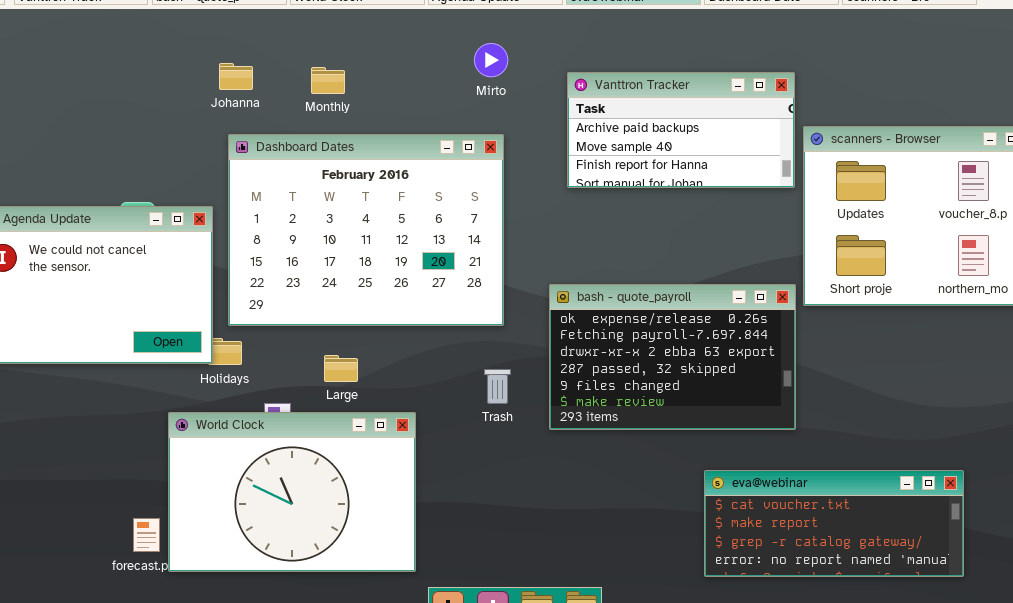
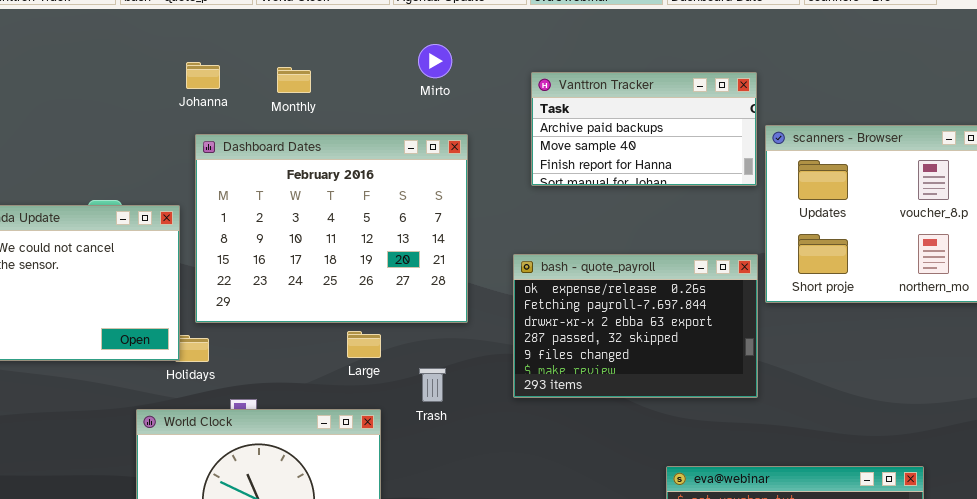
Mirto: [474,43,508,77] -> [418,44,452,78], moved
bash - quote_payroll: [549,284,796,430] -> [513,254,758,398], moved
Large: [324,355,358,382] -> [347,331,381,358], moved
Trash: [484,369,511,404] -> [419,368,446,402], moved

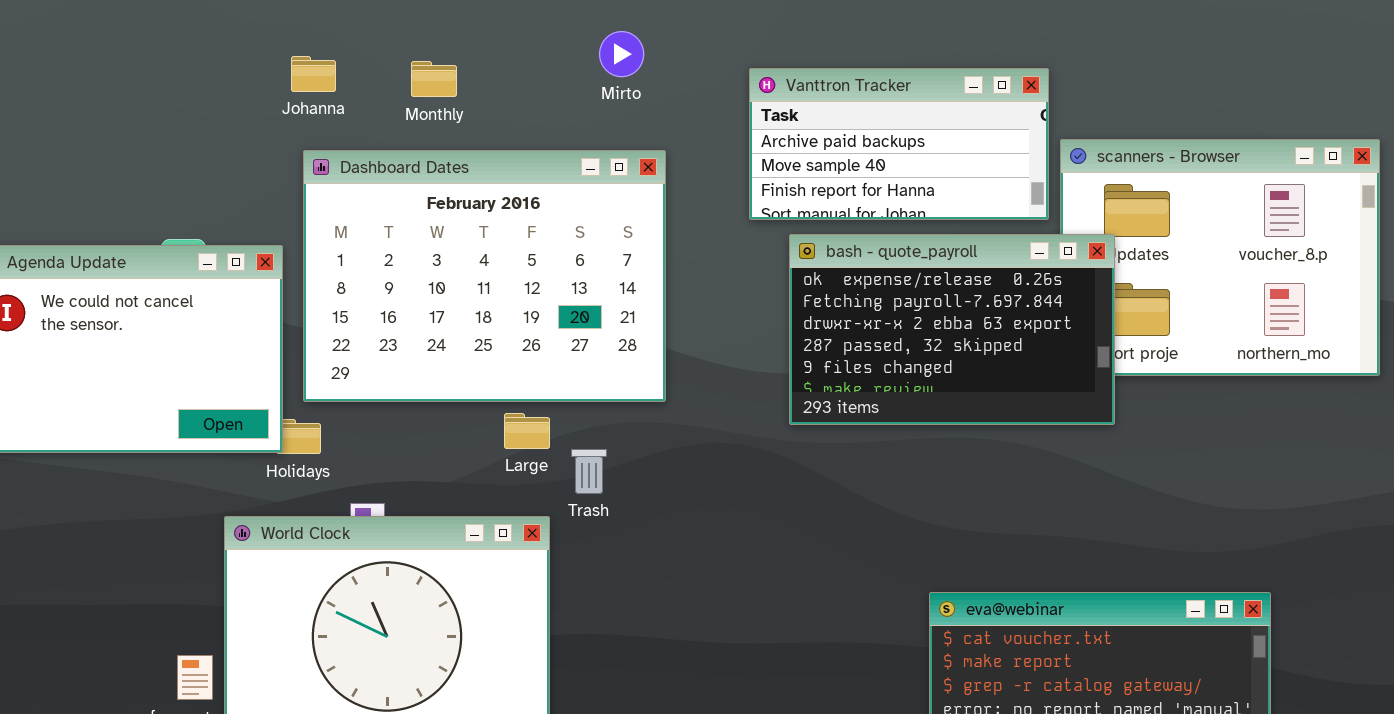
bash - quote_payroll: [513,254,758,398] -> [789,234,1115,425], moved
Trash: [419,368,446,402] -> [571,449,607,494], moved

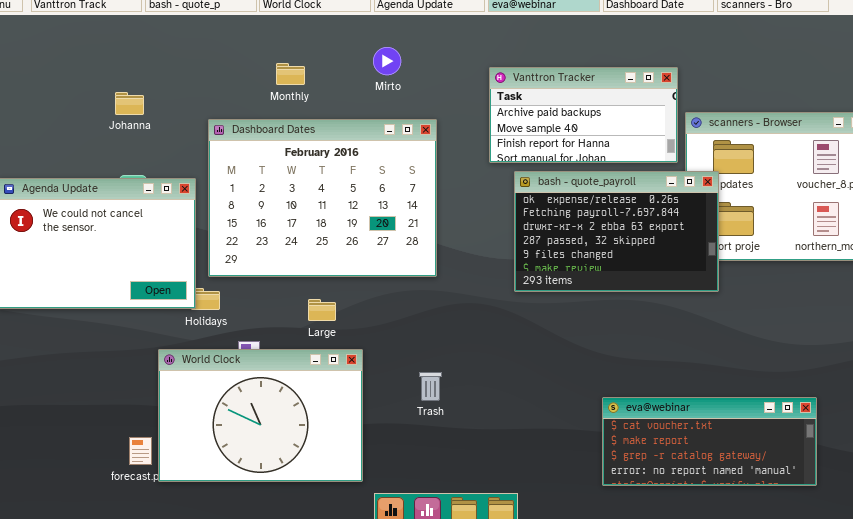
Mirto: [599,31,644,77] -> [373,47,401,75], moved
Johanna: [291,56,336,92] -> [115,92,144,115], moved
Large: [504,413,550,449] -> [308,299,336,321], moved
Trash: [571,449,607,494] -> [419,372,442,401], moved

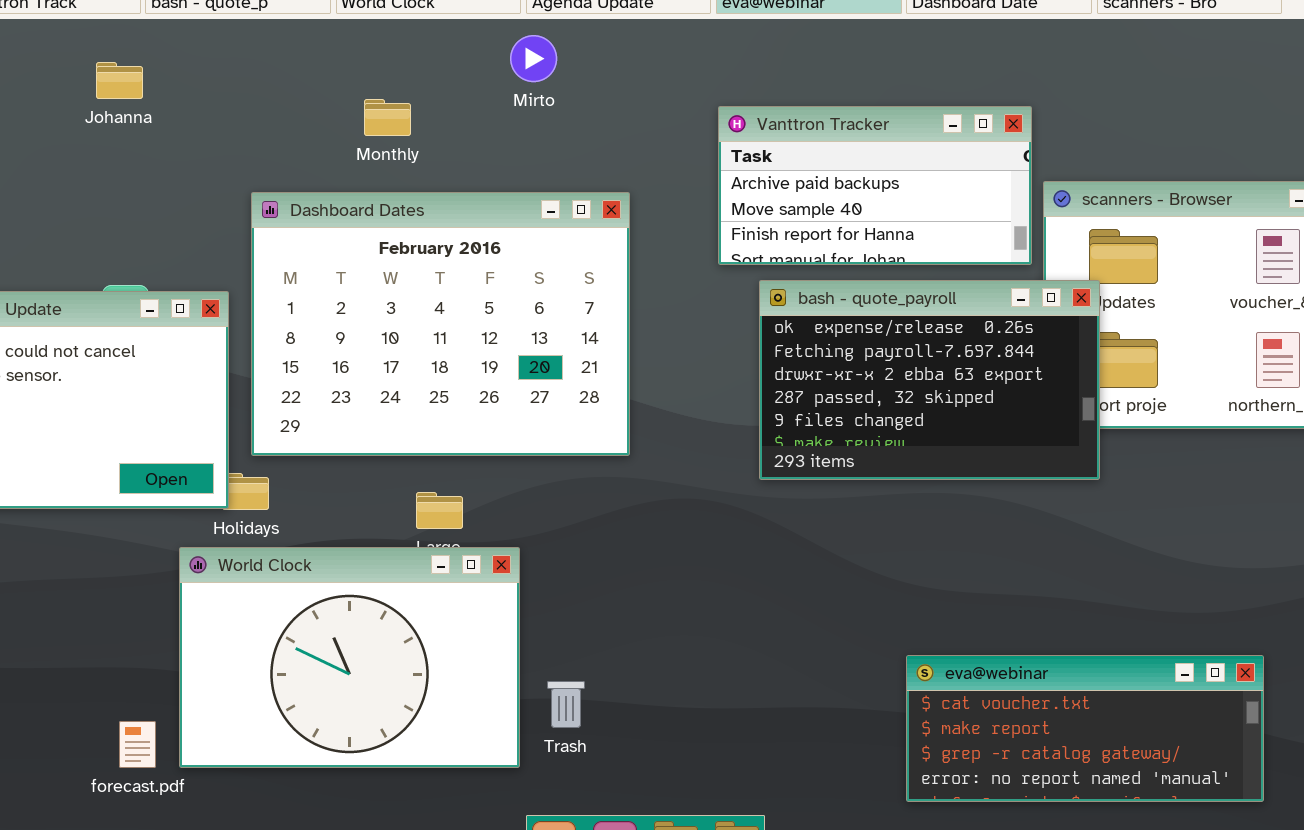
Mirto: [373,47,401,75] -> [510,35,557,82], moved
Johanna: [115,92,144,115] -> [96,62,143,99], moved
World Clock: [158,349,363,482] -> [179,547,520,768], moved
Trash: [419,372,442,401] -> [547,681,585,728], moved

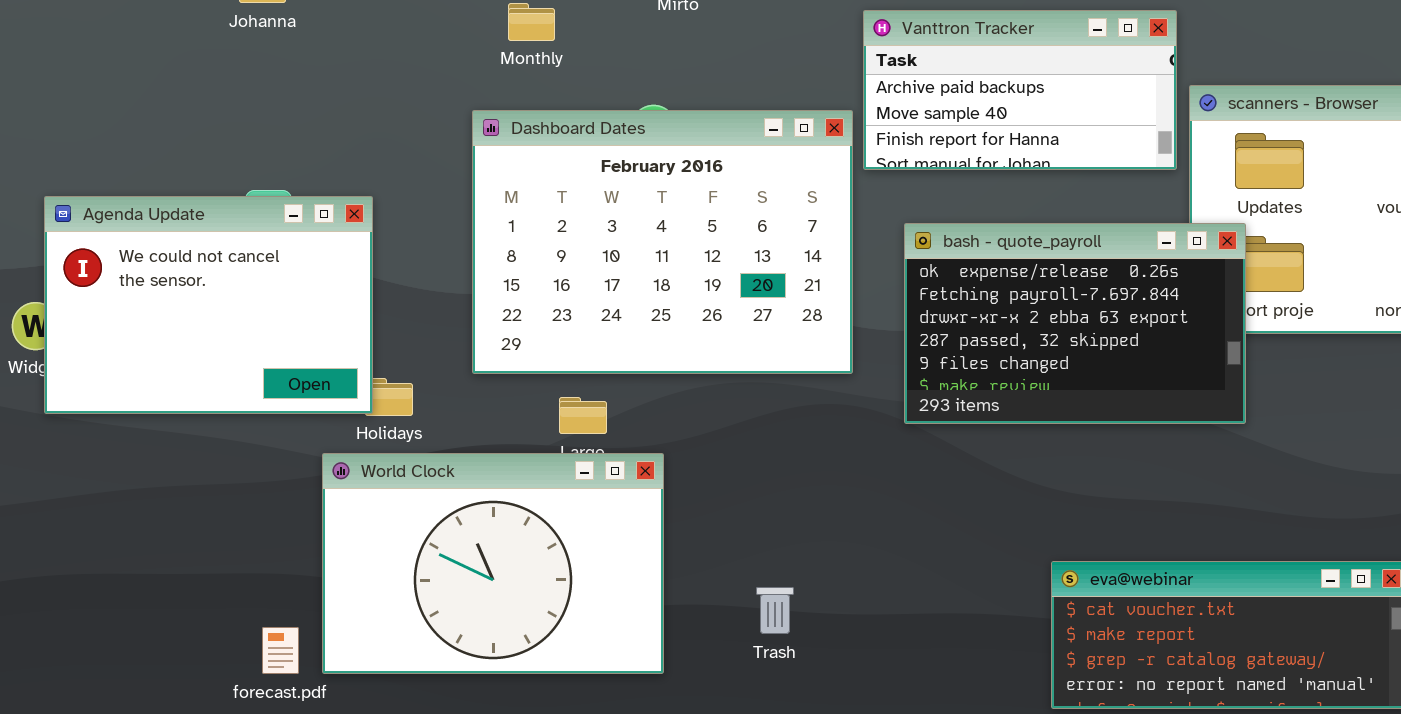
Dashboard Dates: [251,192,630,456] -> [472,110,853,374], moved
bash - quote_payroll: [759,280,1100,480] -> [904,223,1246,424], moved
Trash: [547,681,585,728] -> [756,587,794,634], moved

